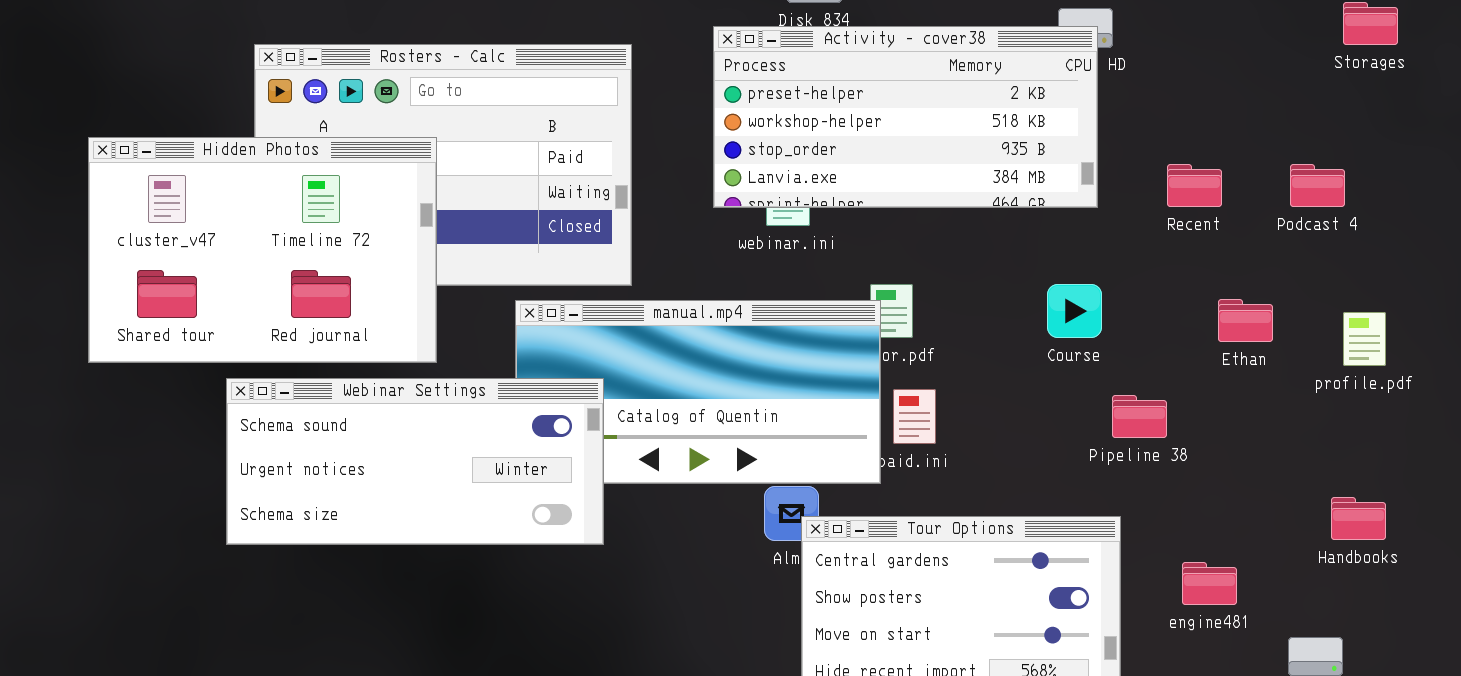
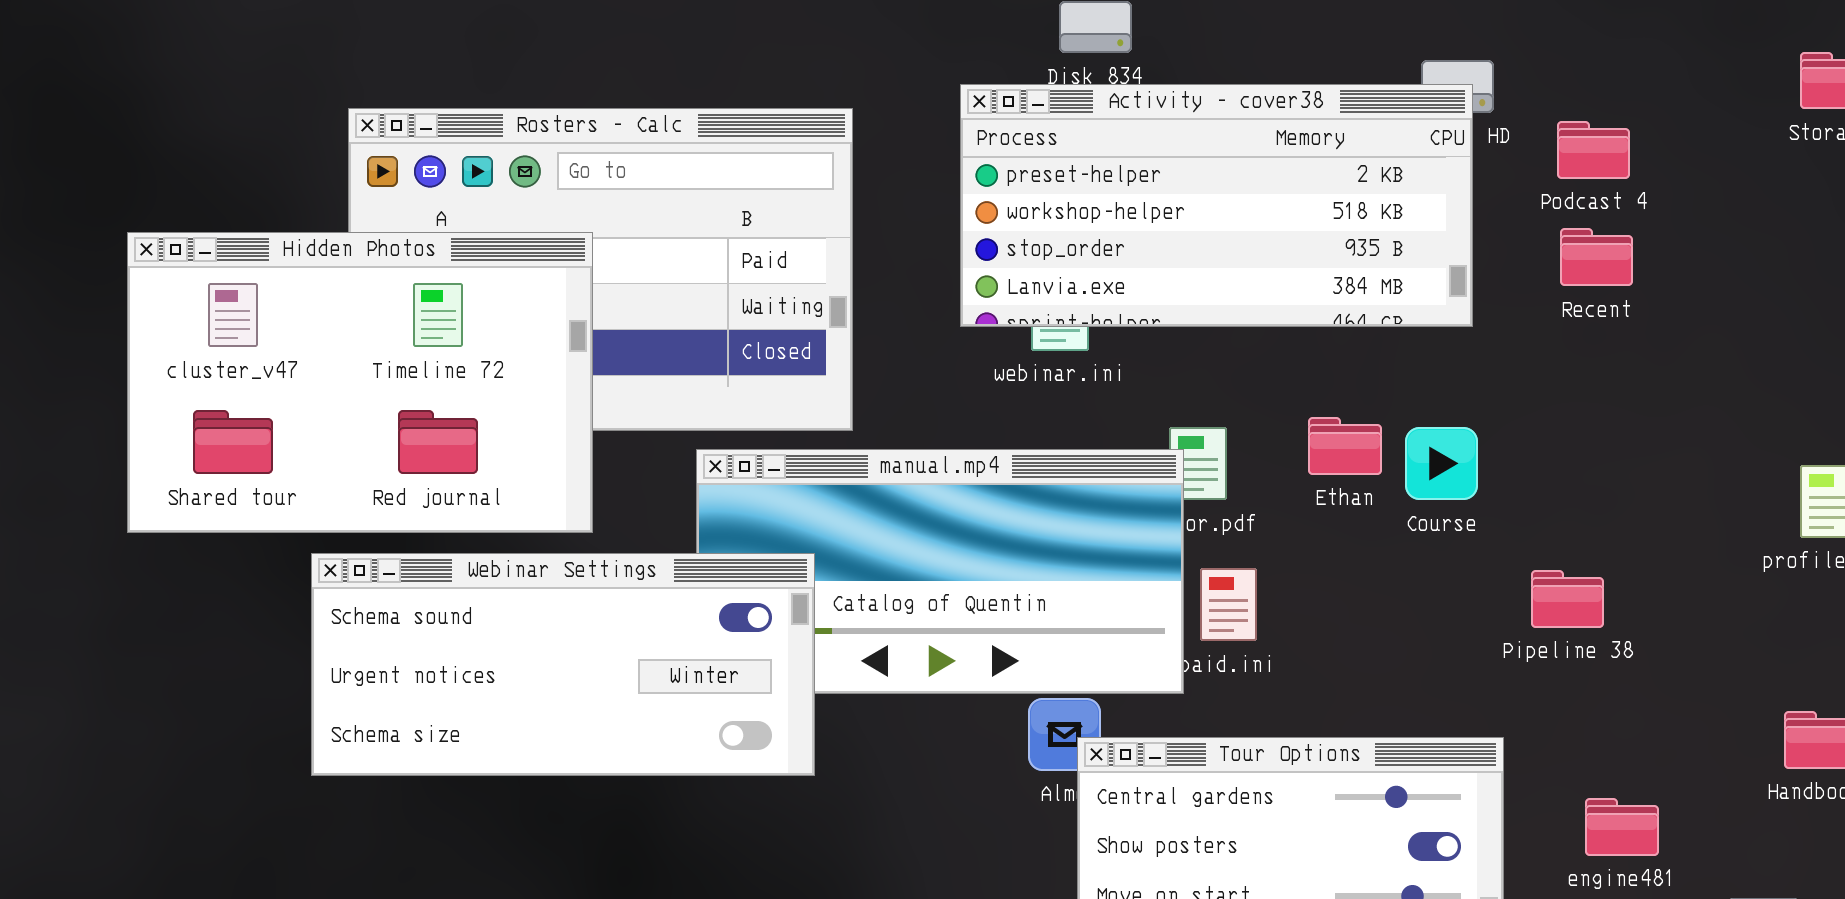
Recent: [1167,164,1222,207] -> [1560,228,1633,286], moved
Podcast 4: [1290,164,1345,207] -> [1557,121,1630,179], moved
Ethan: [1218,299,1273,342] -> [1308,417,1382,475], moved
Pipeline 38: [1112,395,1167,438] -> [1531,570,1604,628], moved

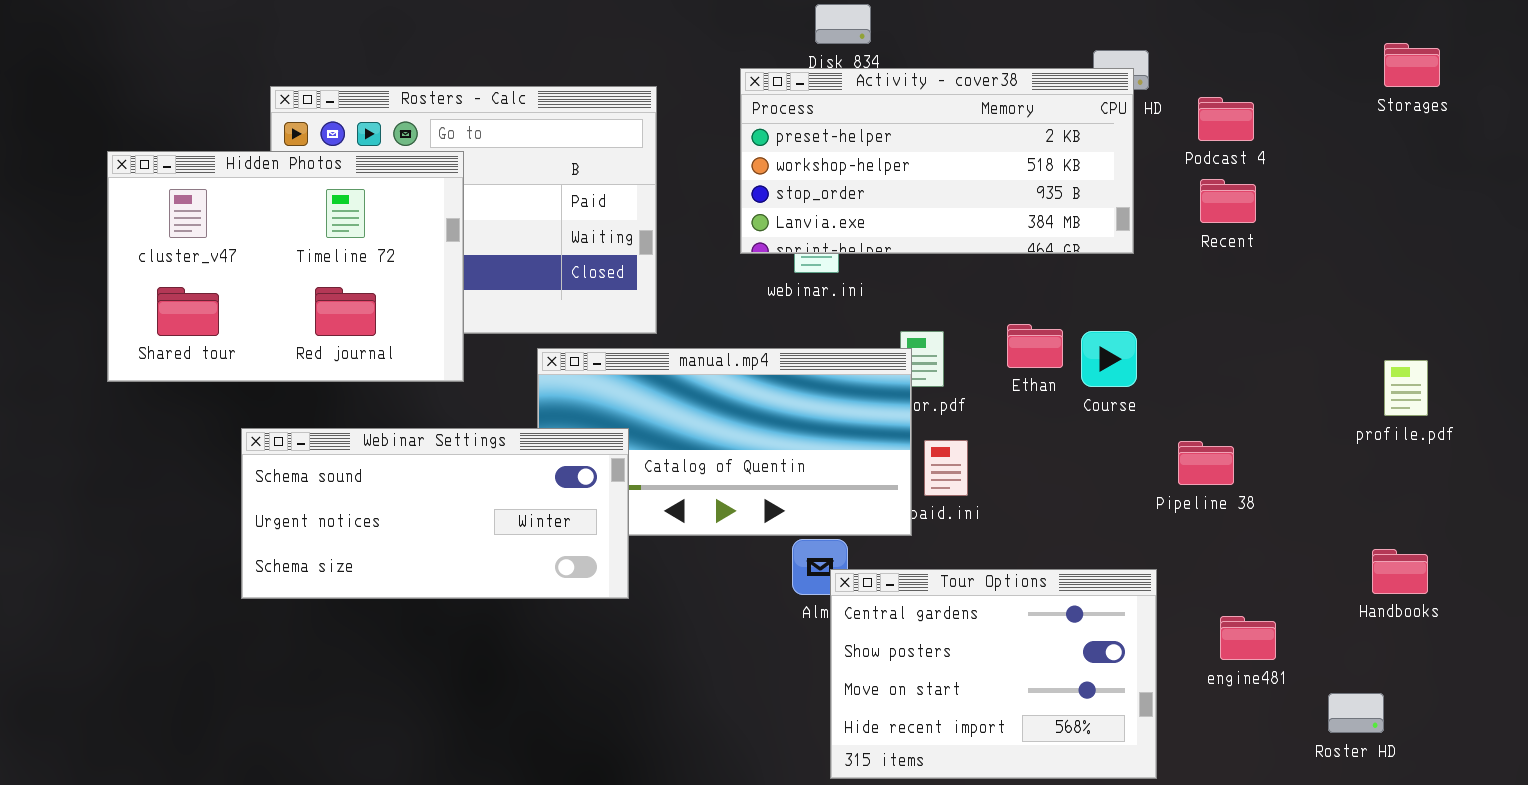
Hidden Photos: [127,232,593,533] -> [107,151,464,382], moved

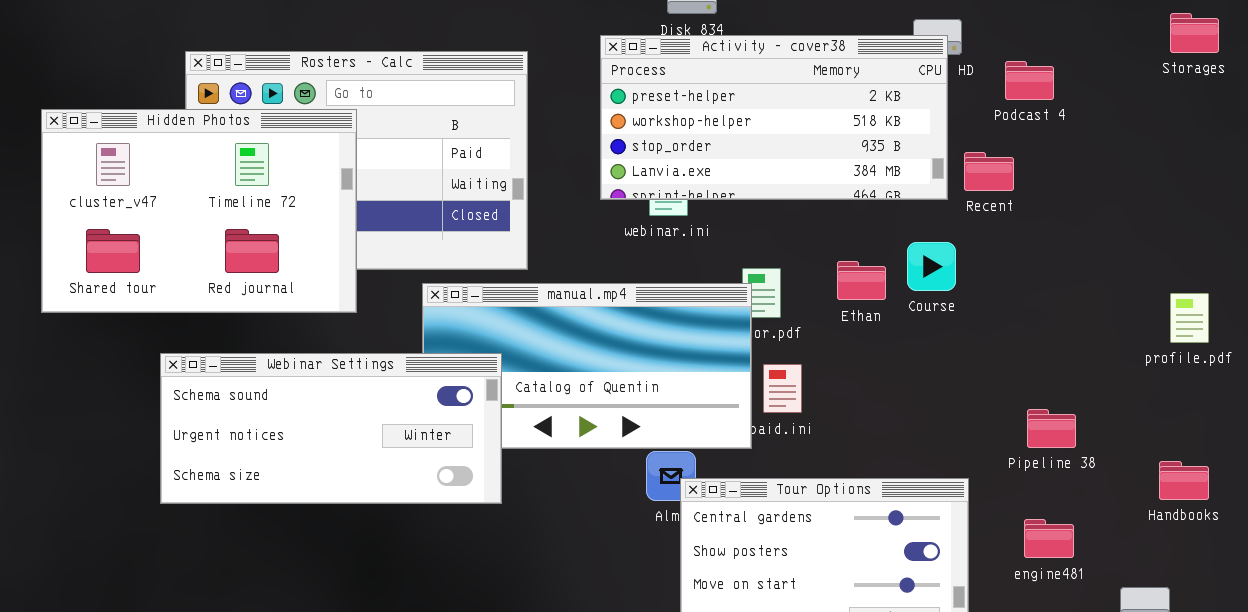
Recent: [1200,179,1256,223] -> [964,152,1014,191], moved
Course: [1081,331,1137,387] -> [907,242,956,291], moved
Pipeline 38: [1178,441,1234,485] -> [1027,409,1076,448], moved

